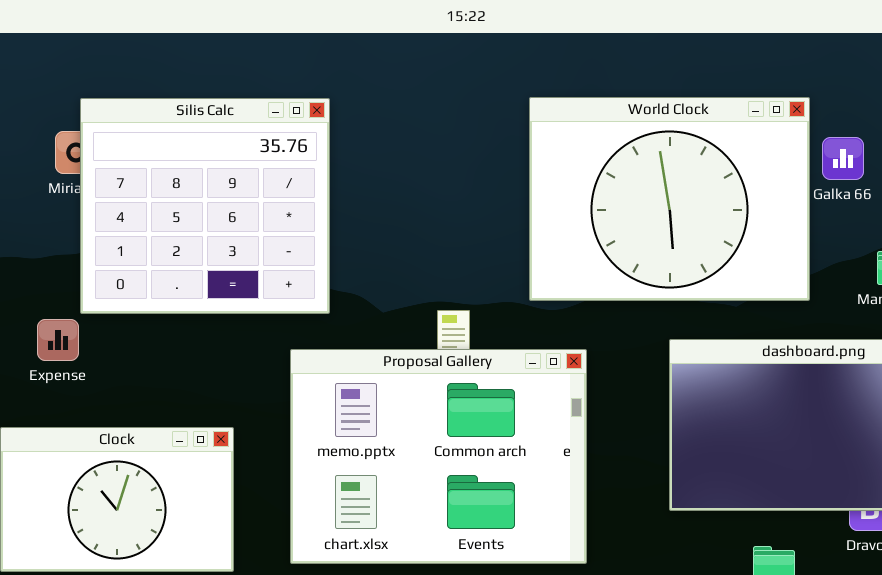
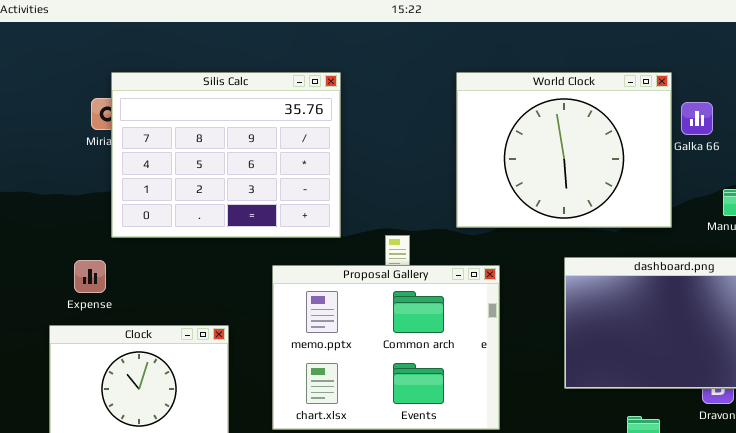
Silis Calc: [80,98,330,314] -> [111,72,341,238], resized
Expense: [37,319,79,361] -> [74,260,106,293], moved

